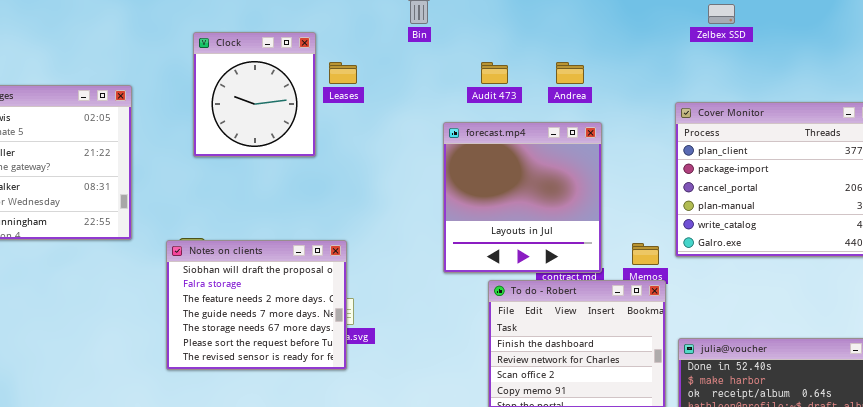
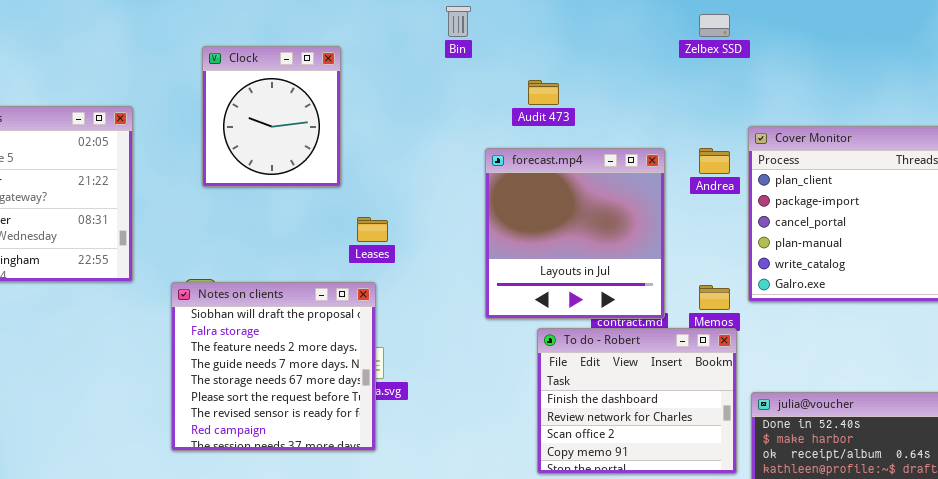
Zelbex SSD: [708,4,735,24] -> [699,14,730,37], moved
Leases: [329,62,357,84] -> [357,217,388,242], moved
Andrea: [556,62,584,84] -> [699,148,730,174], moved
Notes on clients: [166,240,347,370] -> [171,282,376,451], resized

